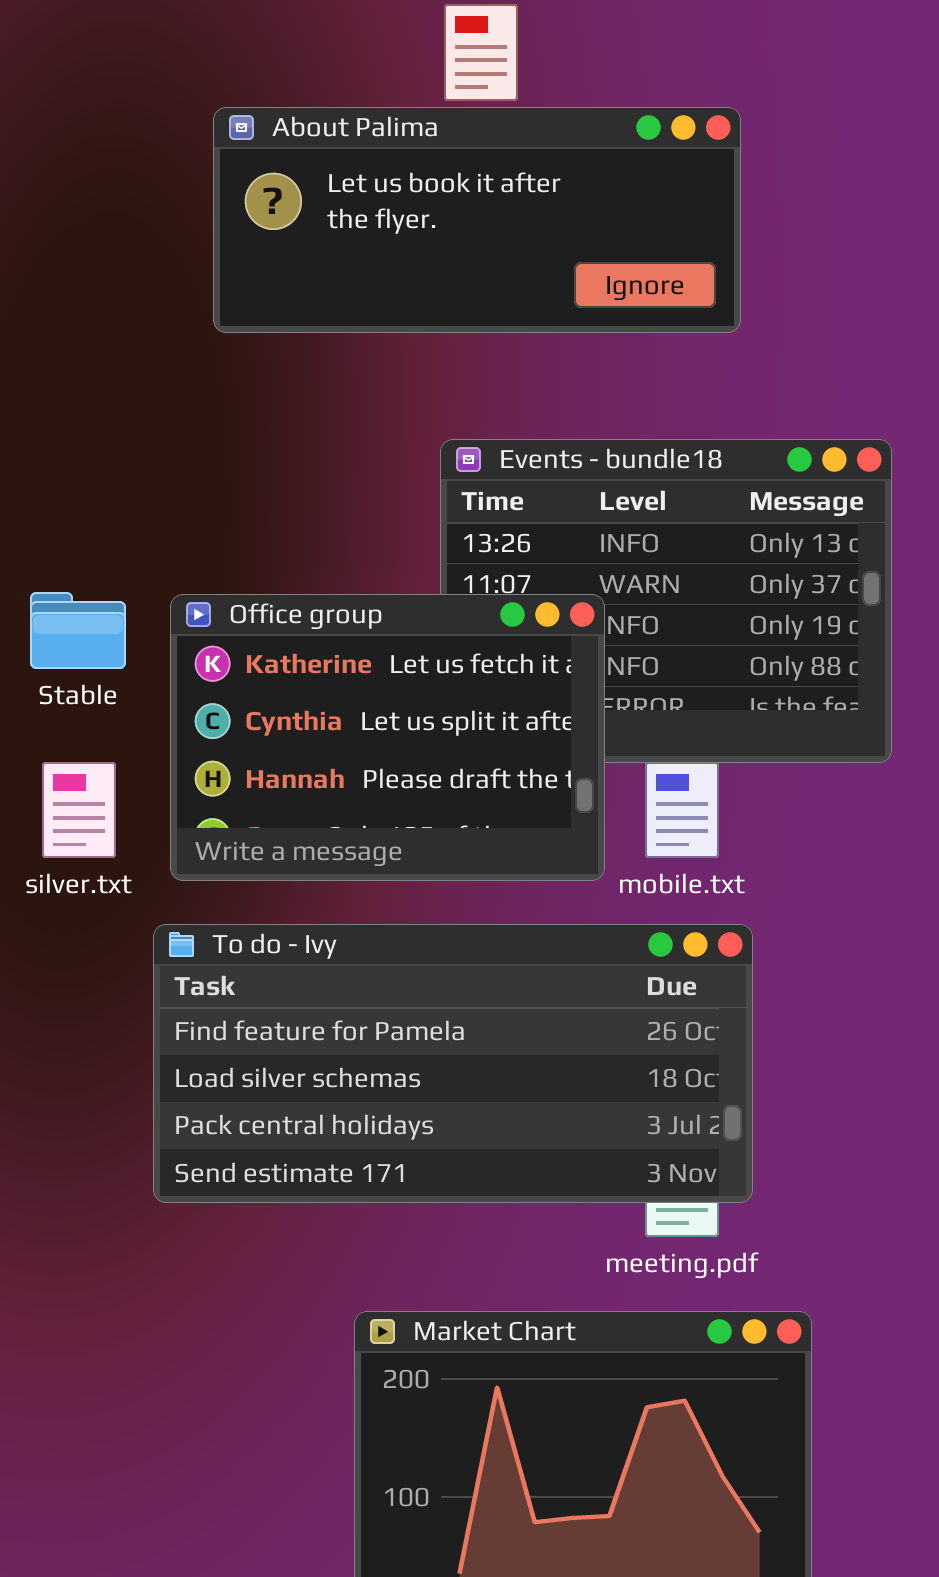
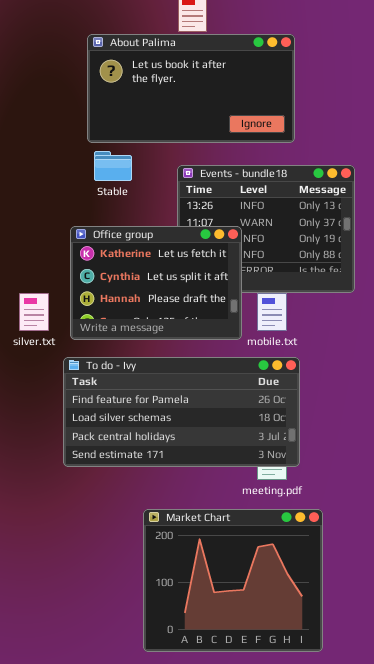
About Palima: [213,107,741,333] -> [87,34,295,143], resized
Stable: [30,592,126,669] -> [94,151,132,181], moved

